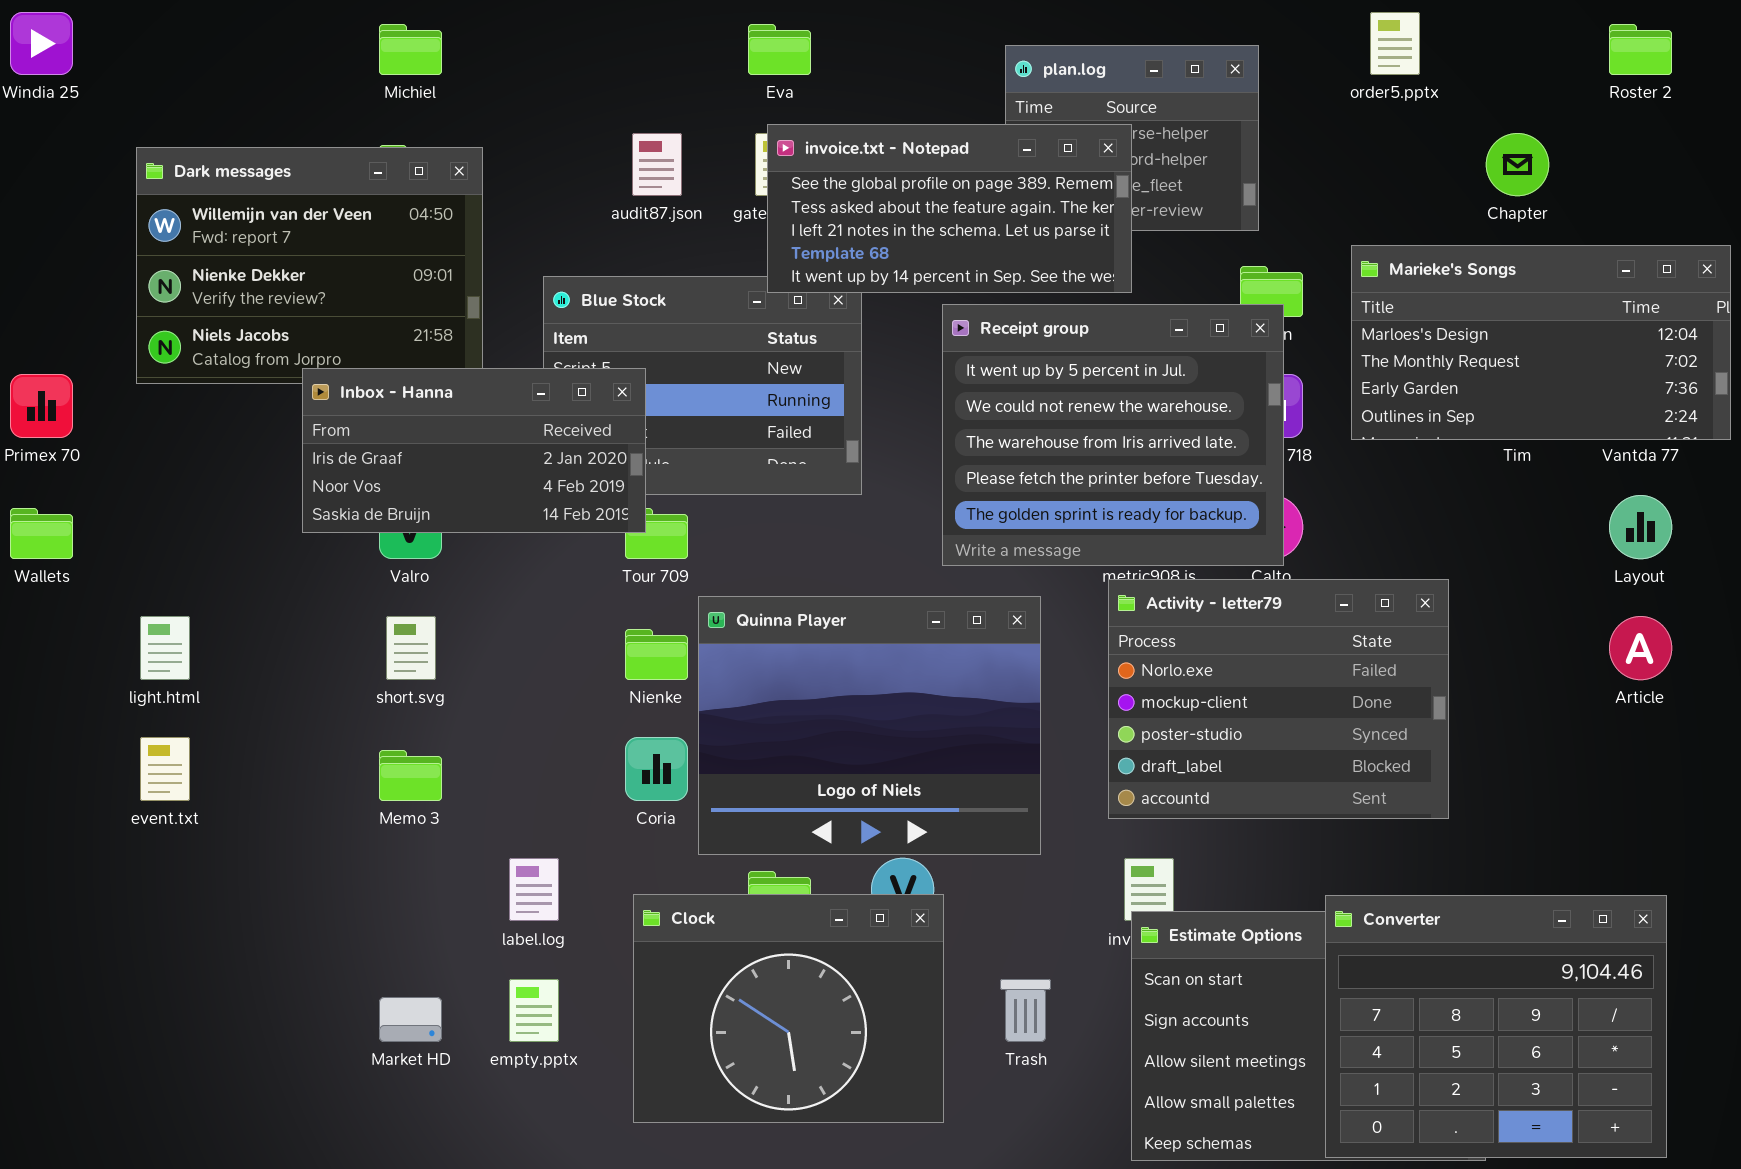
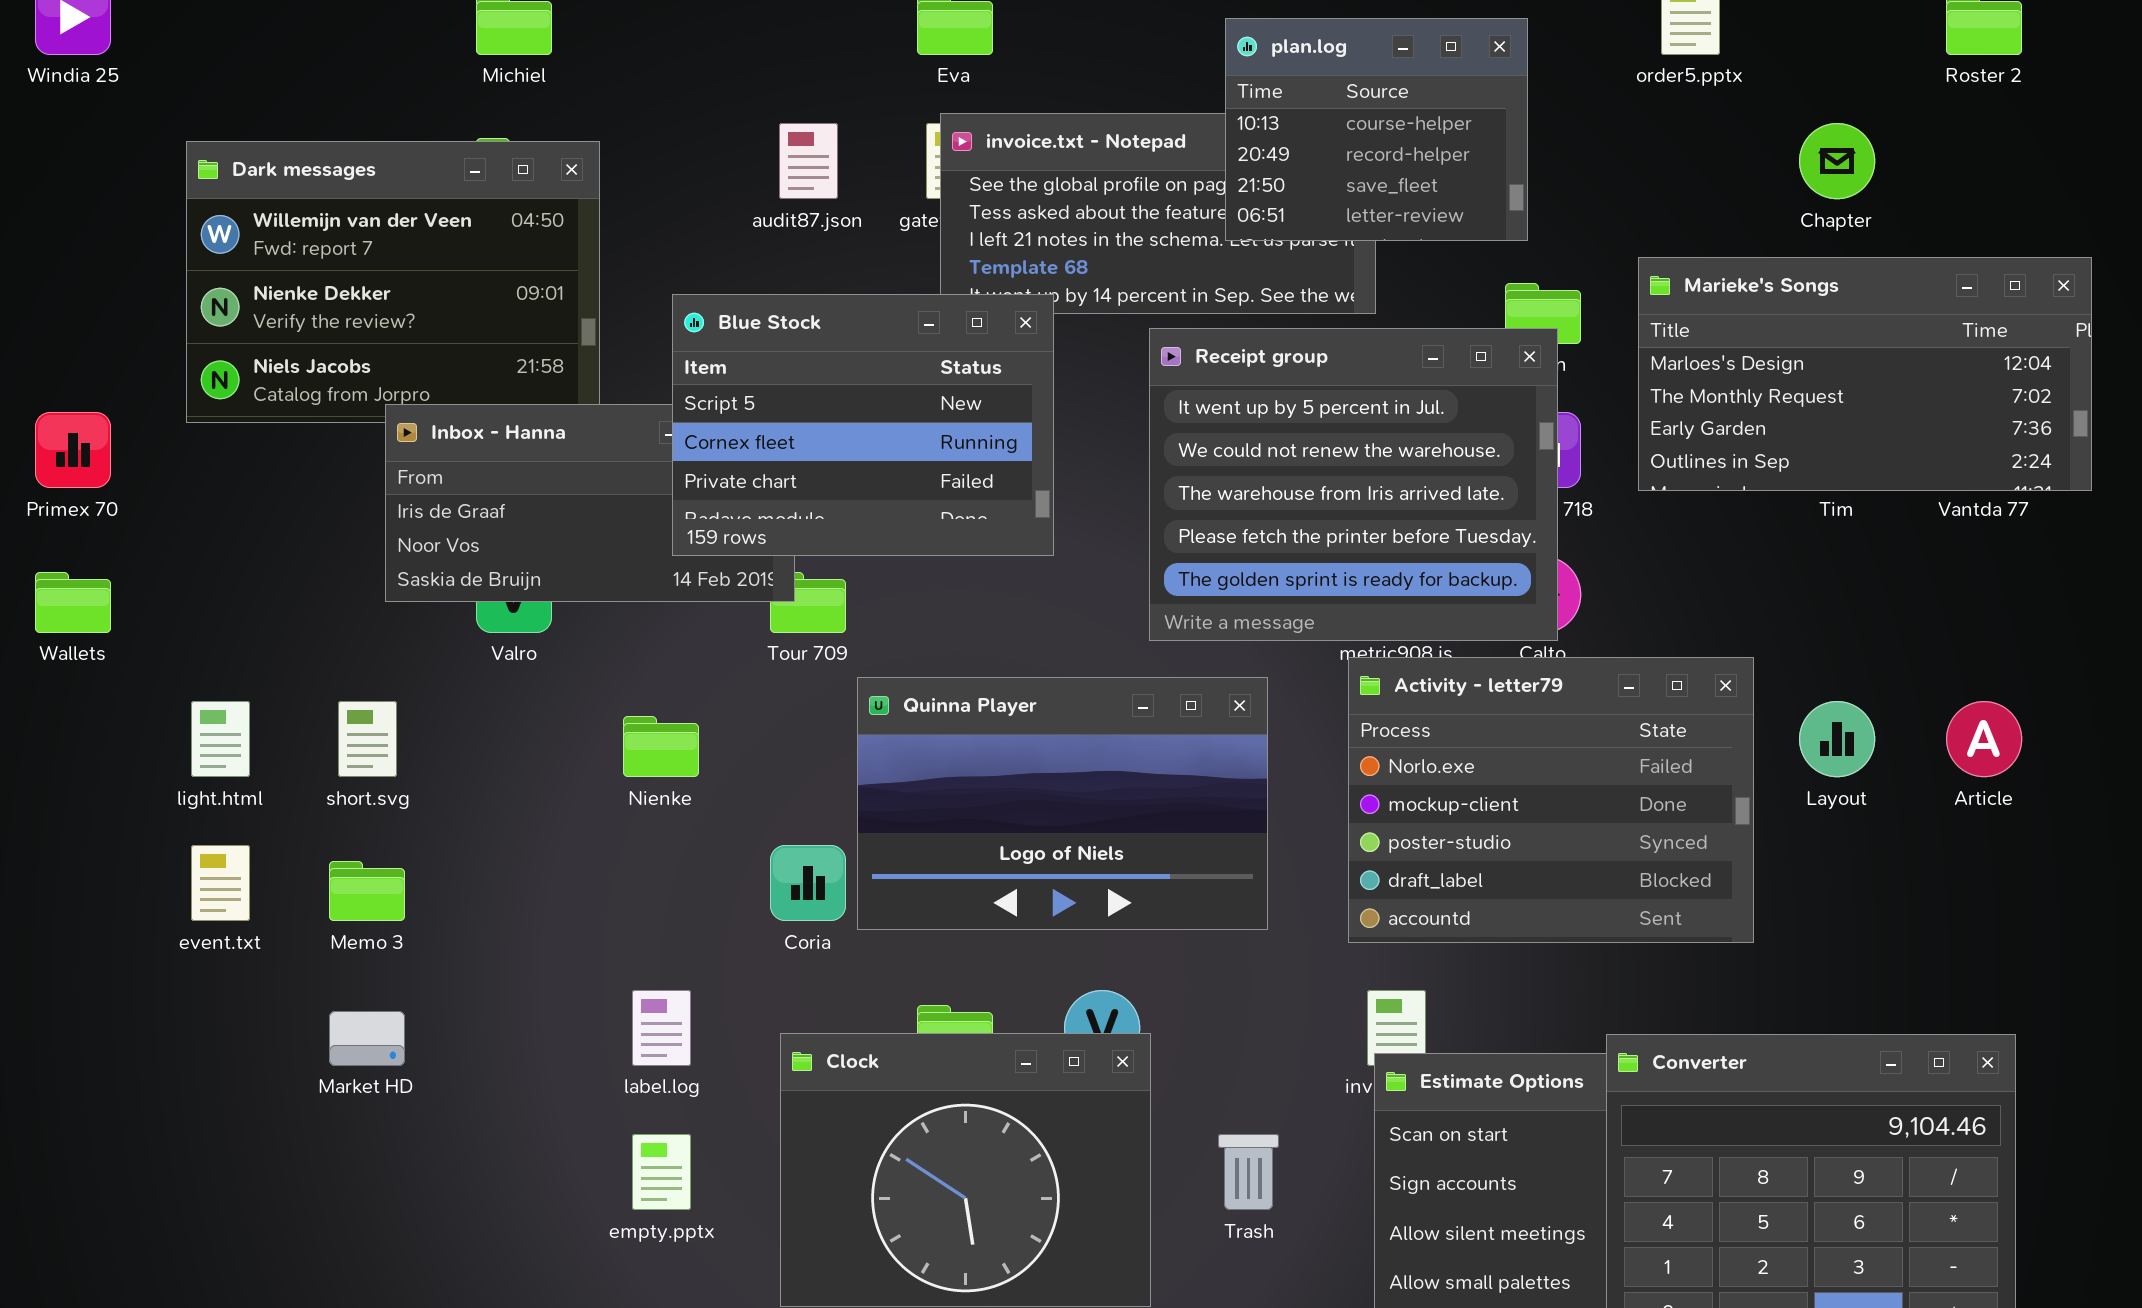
plan.log: [1005,45,1259,231] -> [1225,18,1528,241], raised
Blue Stock: [543,276,862,495] -> [672,294,1054,556], raised
Layout: [1609,495,1672,559] -> [1799,701,1875,777], moved
Quinna Player: [698,596,1041,855] -> [857,677,1268,930], resized
short.svg: [386,616,436,680] -> [338,701,397,777], moved
Nienke: [625,629,688,680] -> [623,716,699,777], moved
Memo 3: [379,750,442,801] -> [329,861,405,921], moved
Market HD: [379,997,442,1042] -> [329,1011,405,1066], moved

